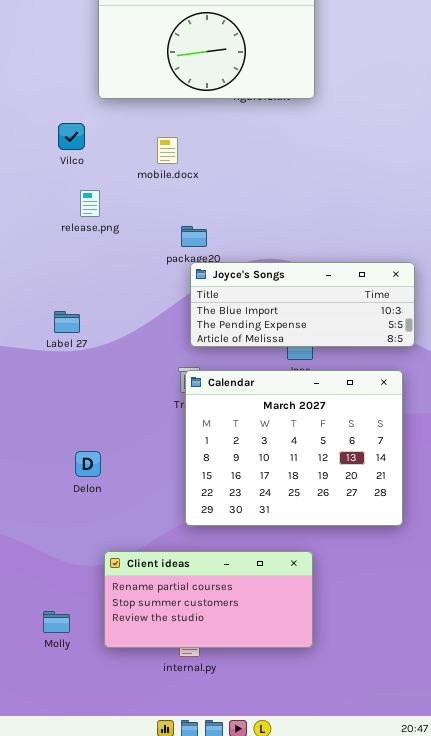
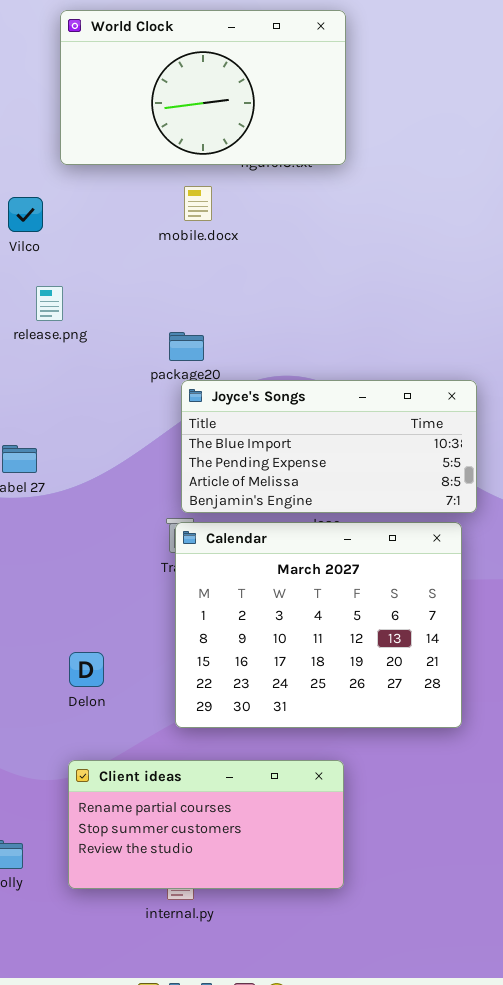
mobile.docx: [157,137,178,164] -> [184,186,212,221], moved
Joyce's Songs: [190,262,415,347] -> [181,380,477,513], resized
Delon: [75,451,101,477] -> [69,652,104,687], moved

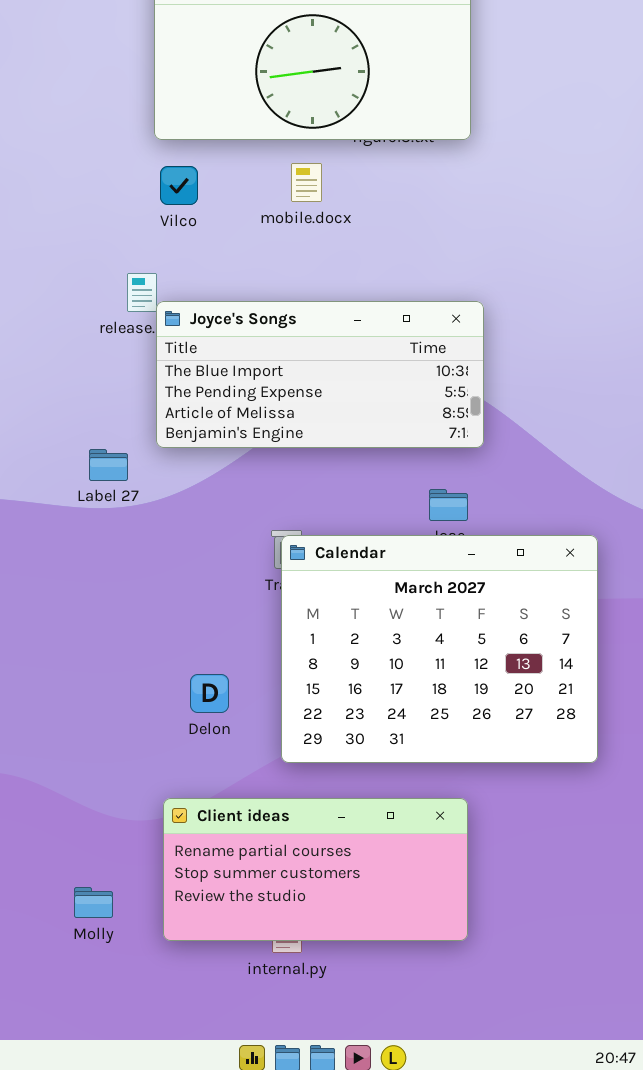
Vilco: [8,197,43,232] -> [160,166,198,205], moved
Joyce's Songs: [181,380,477,513] -> [156,301,484,448], moved
Delon: [69,652,104,687] -> [190,674,229,713], moved

